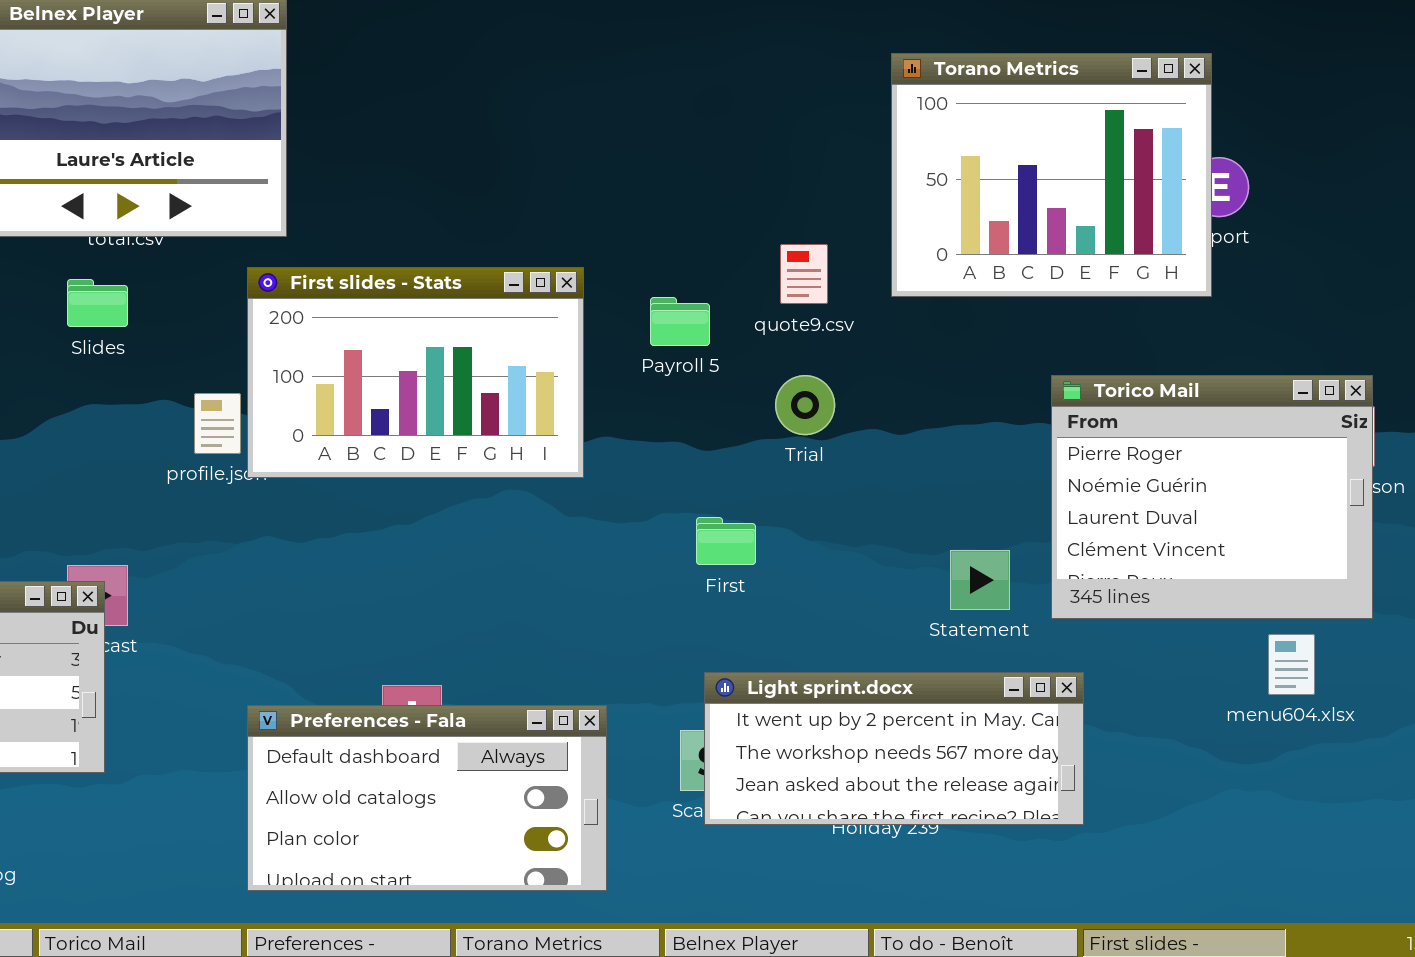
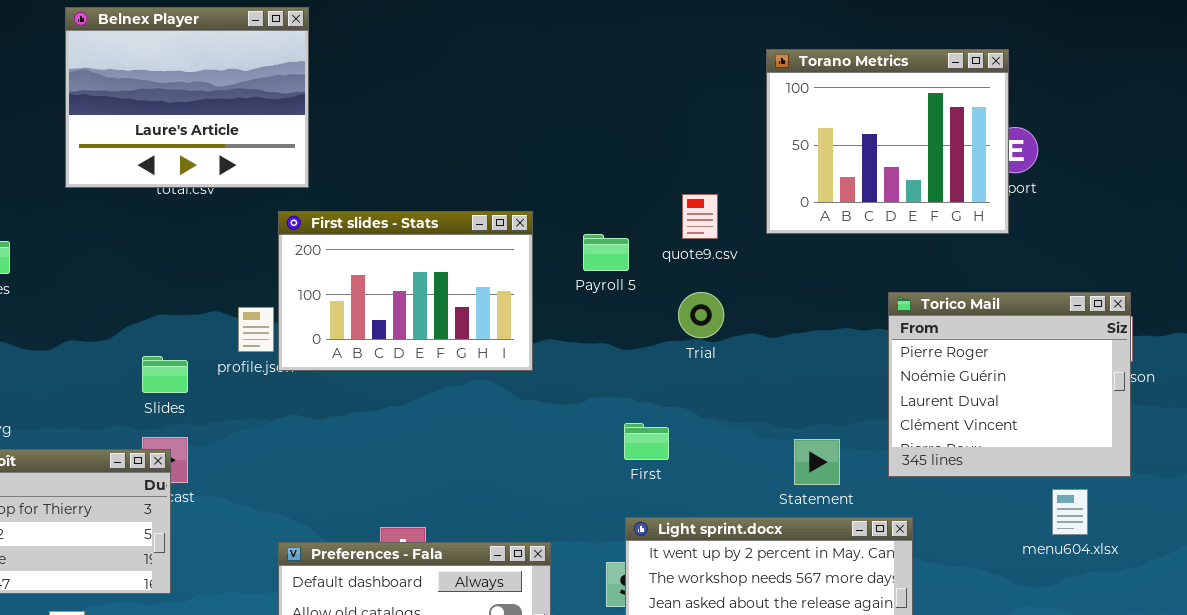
Slides: [67,279,128,327] -> [142,356,188,393], moved
First: [696,517,756,565] -> [624,423,669,460], moved
Statement: [950,550,1010,610] -> [794,439,840,485], moved

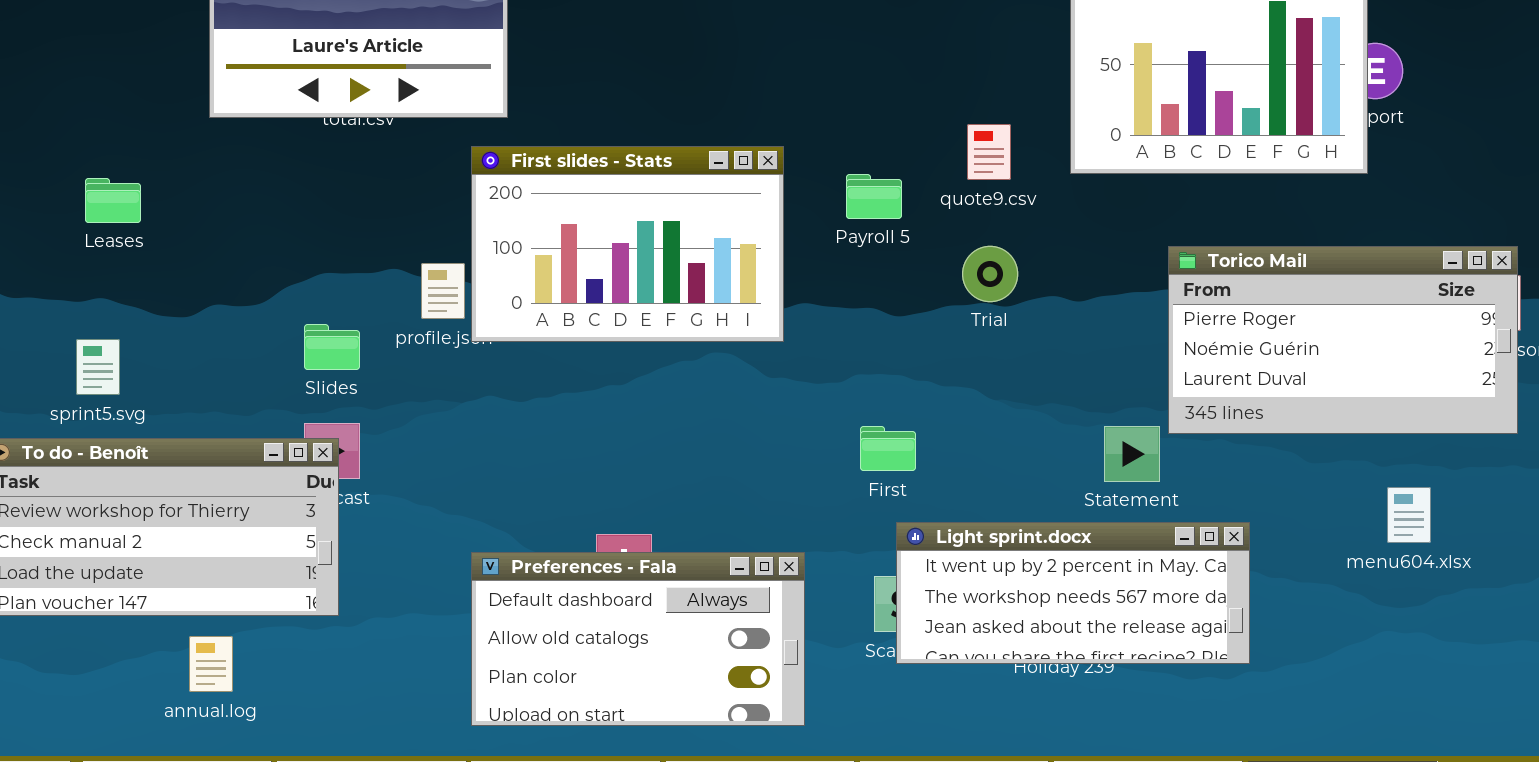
Torico Mail: [888,292,1131,477] -> [1168,246,1518,434], resized
First: [624,423,669,460] -> [860,426,916,471], moved
menu604.xlsx: [1052,489,1088,535] -> [1387,487,1431,543], moved

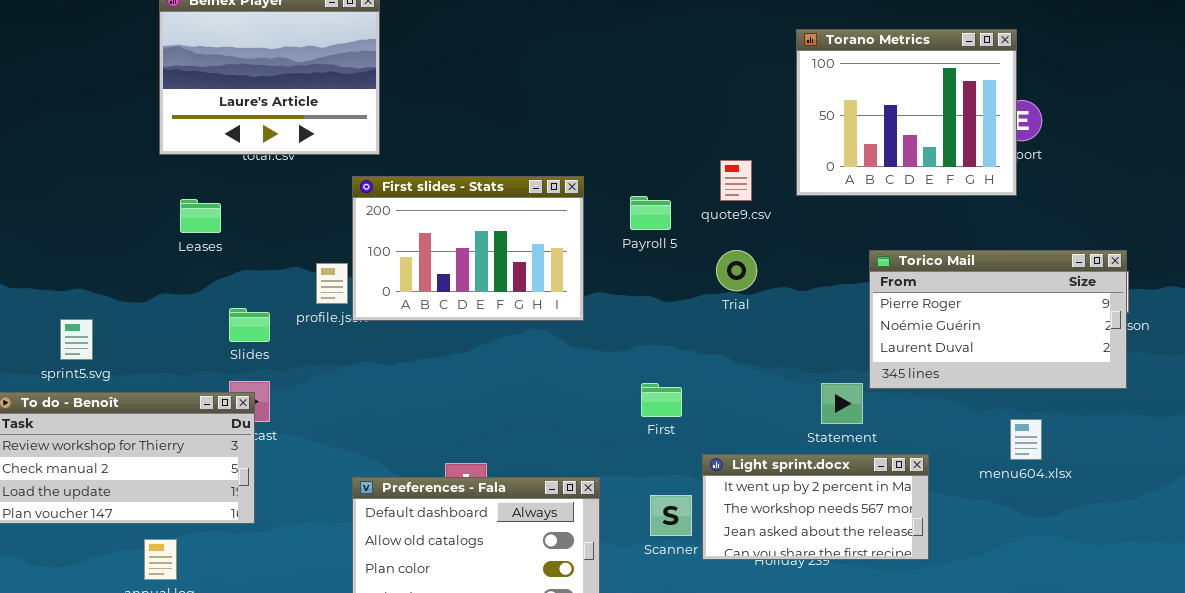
Leases: [85,178,141,223] -> [180,199,221,233], moved
menu604.xlsx: [1387,487,1431,543] -> [1010,419,1042,460], moved
Light sprint.docx: [896,522,1250,664] -> [702,454,929,560], resized

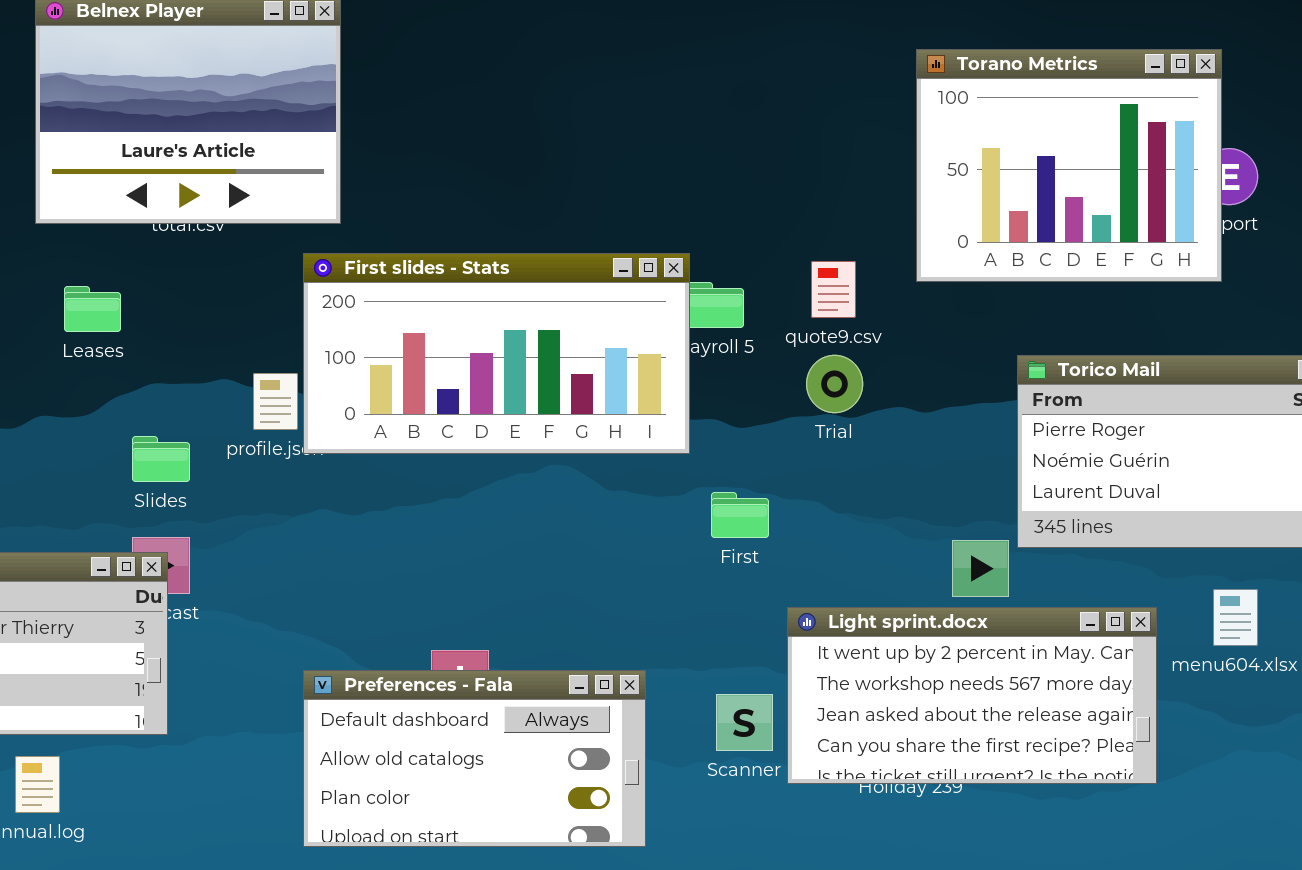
quote9.csv: [720,160,752,201] -> [811,261,856,318], moved
First slides - Stats: [352,176,584,321] -> [303,253,690,454], resized
First: [641,383,682,417] -> [711,492,769,538], moved
Light sprint.docx: [702,454,929,560] -> [787,607,1157,784], resized

